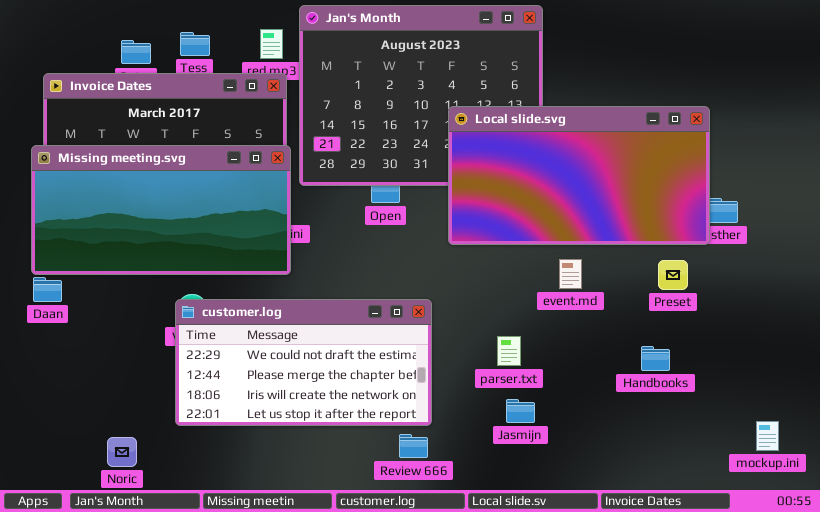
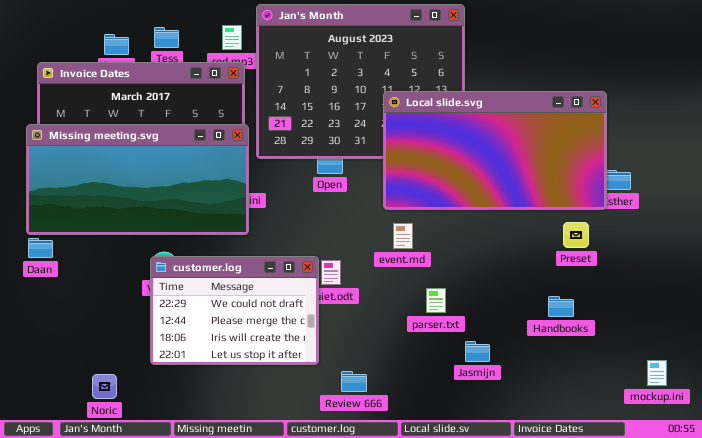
event.md: [559,259,582,289] -> [393,223,413,249], moved
customer.log: [175,299,432,426] -> [150,256,319,365], resized
Jasmijn: [506,399,535,423] -> [465,341,490,362], moved

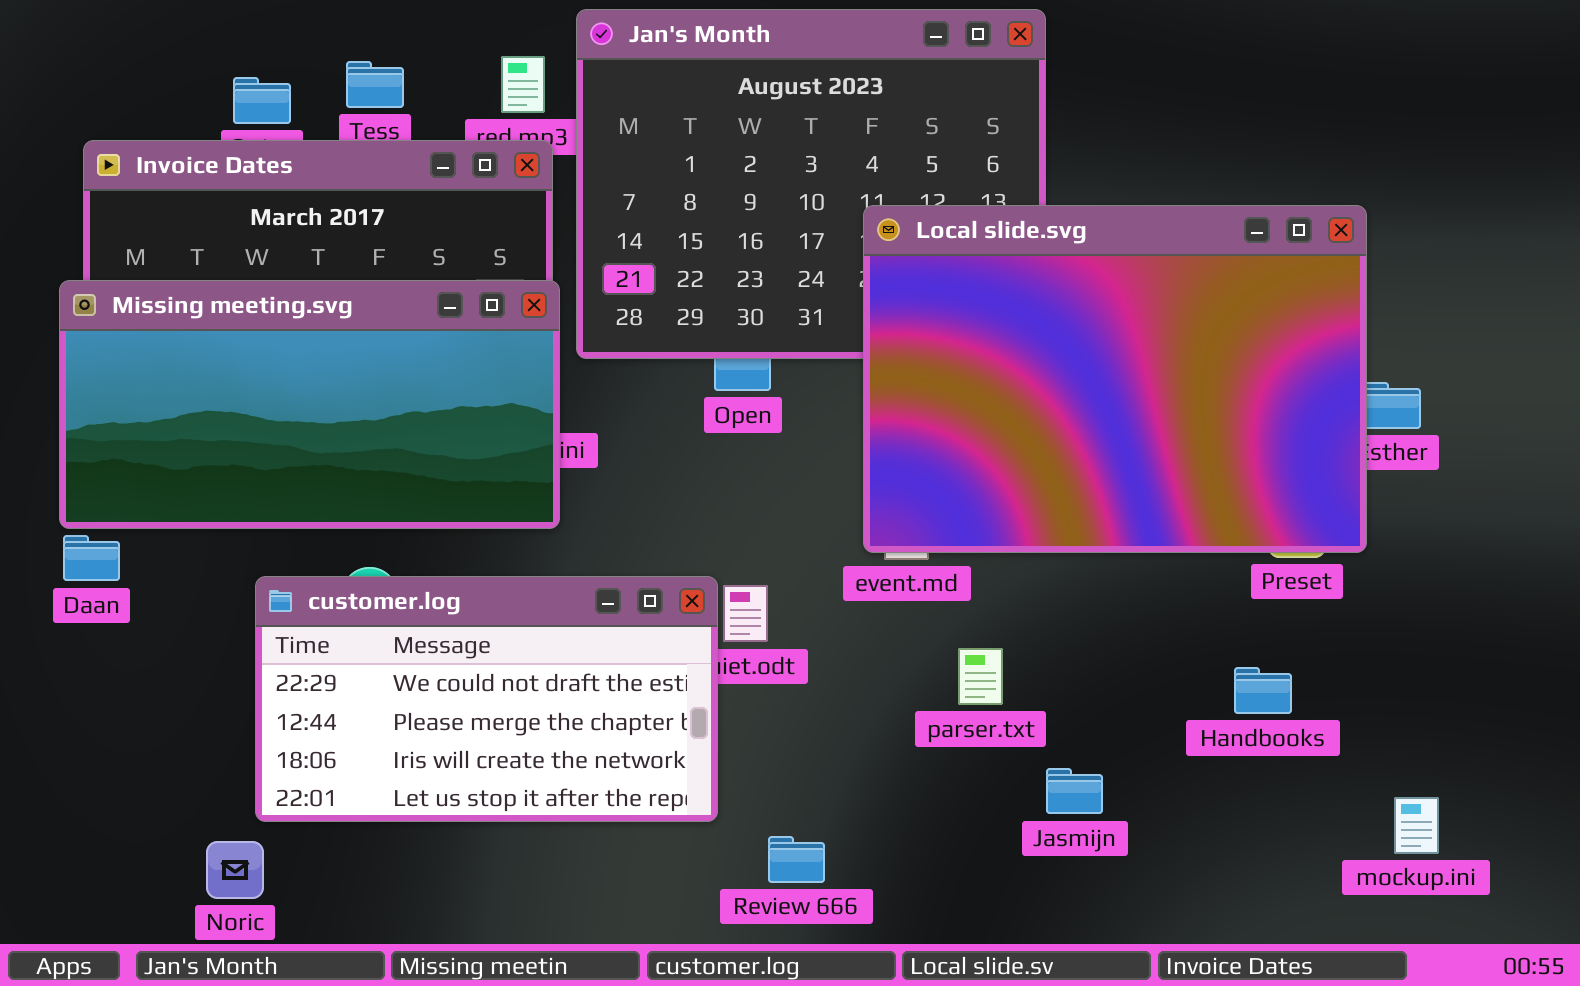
Local slide.svg: [383,91,607,210] -> [863,205,1367,553], resized
customer.log: [150,256,319,365] -> [255,576,718,822], resized
mockup.ini: [647,360,667,386] -> [1394,797,1439,854], moved

